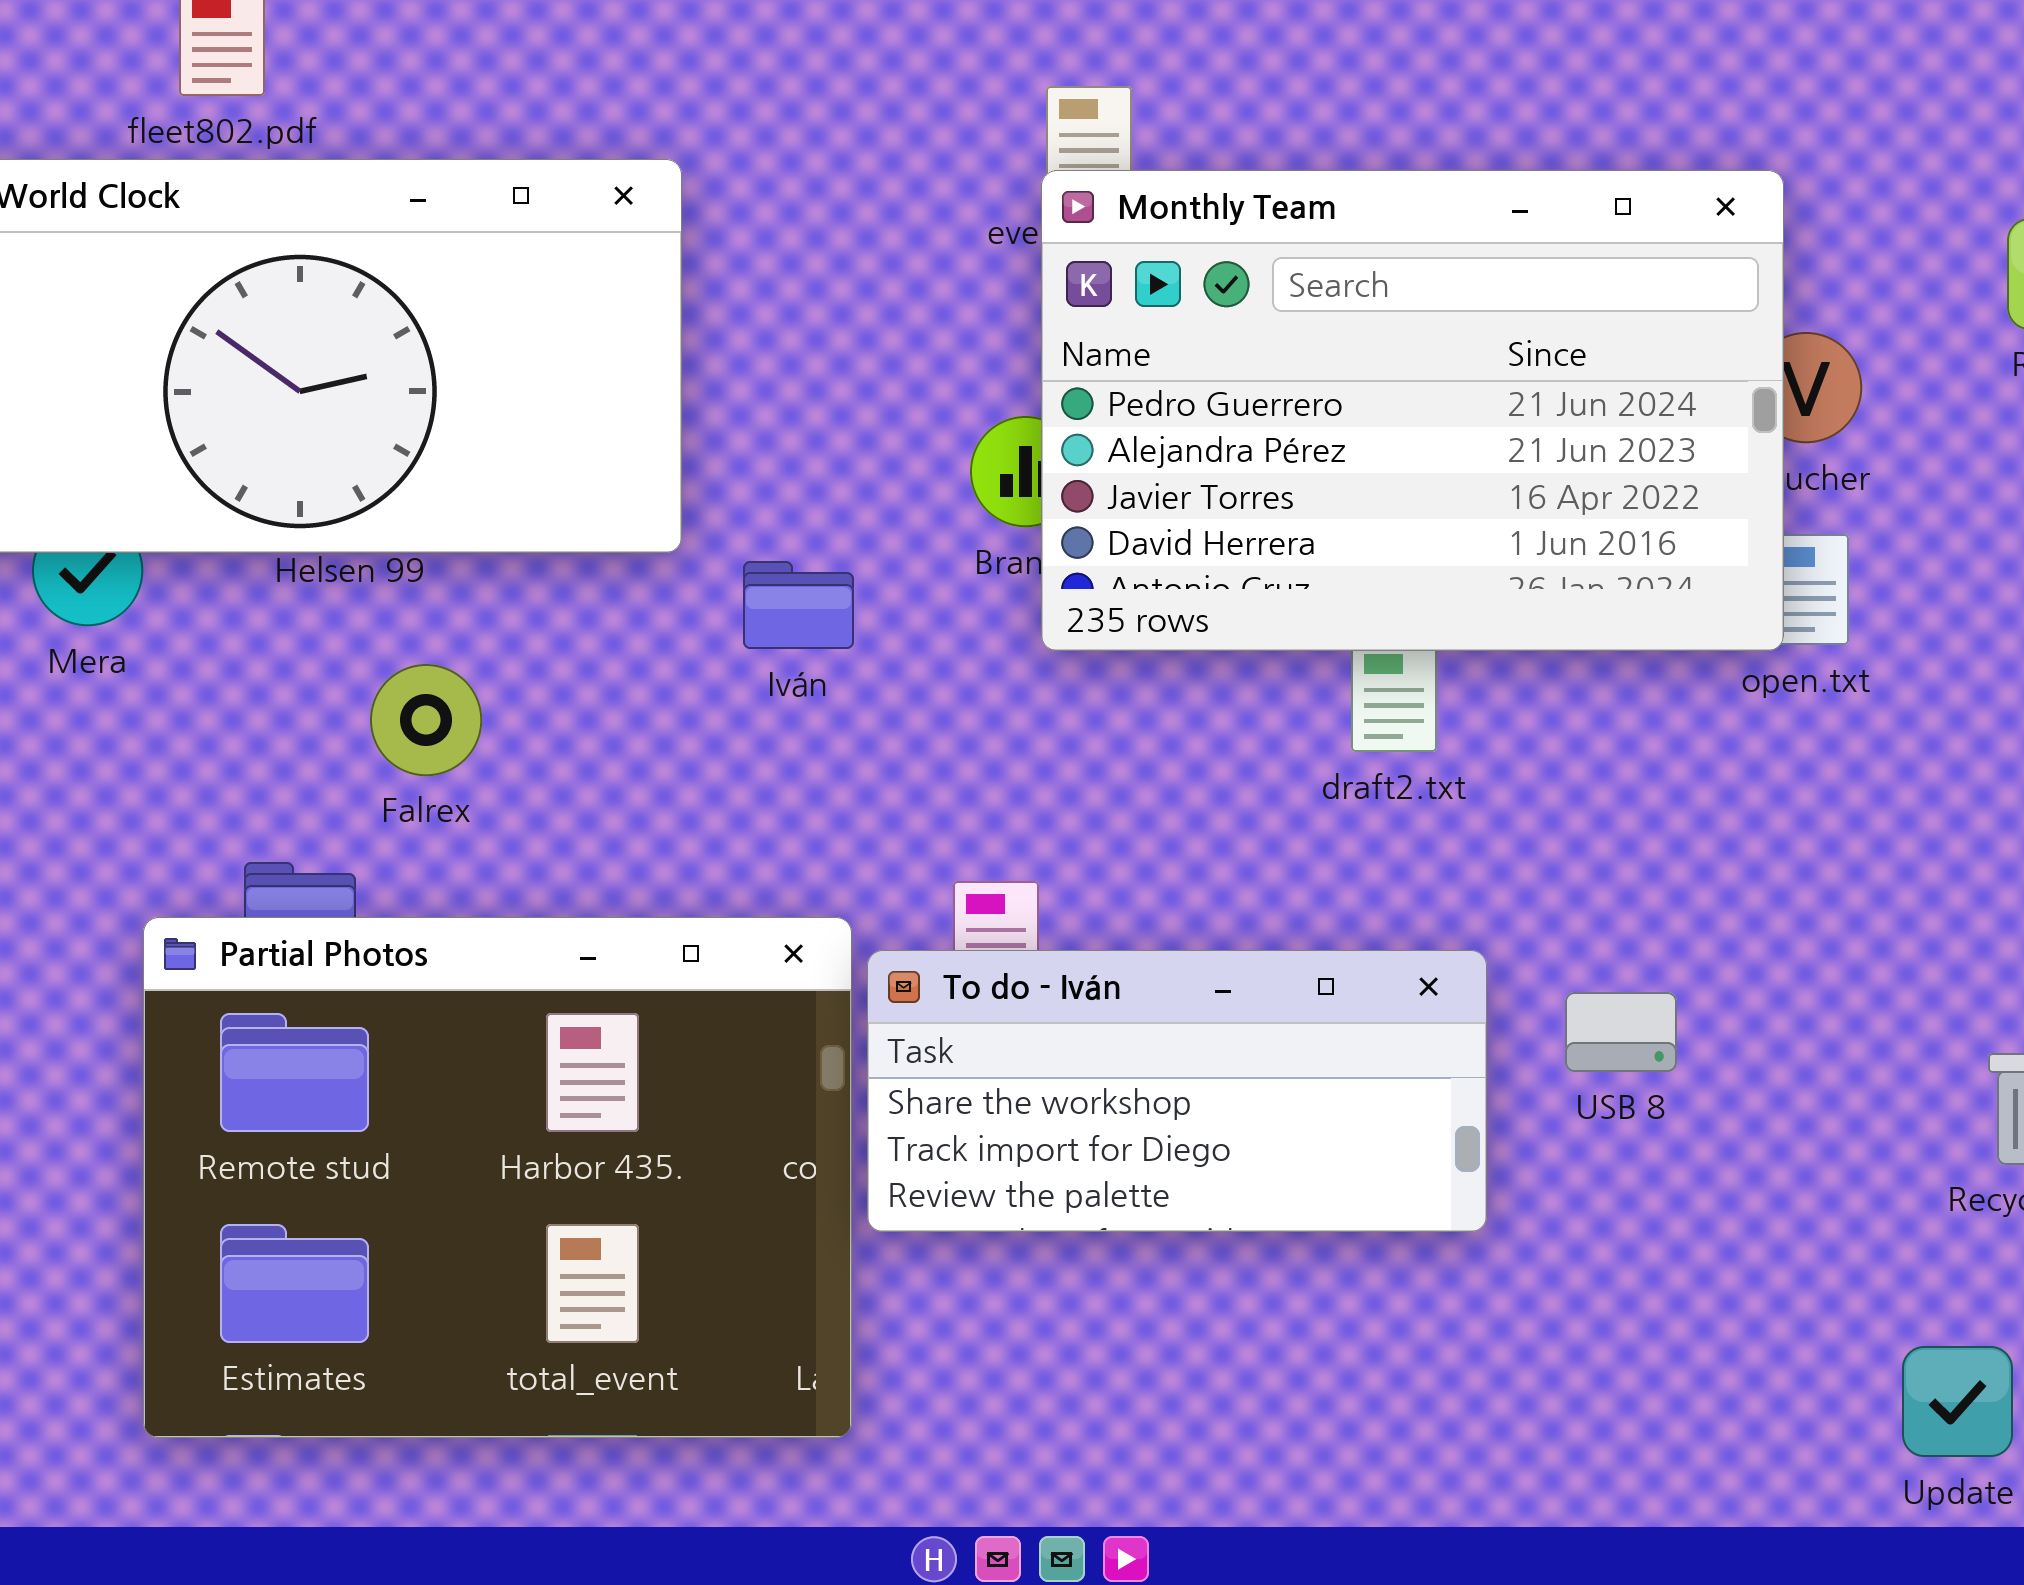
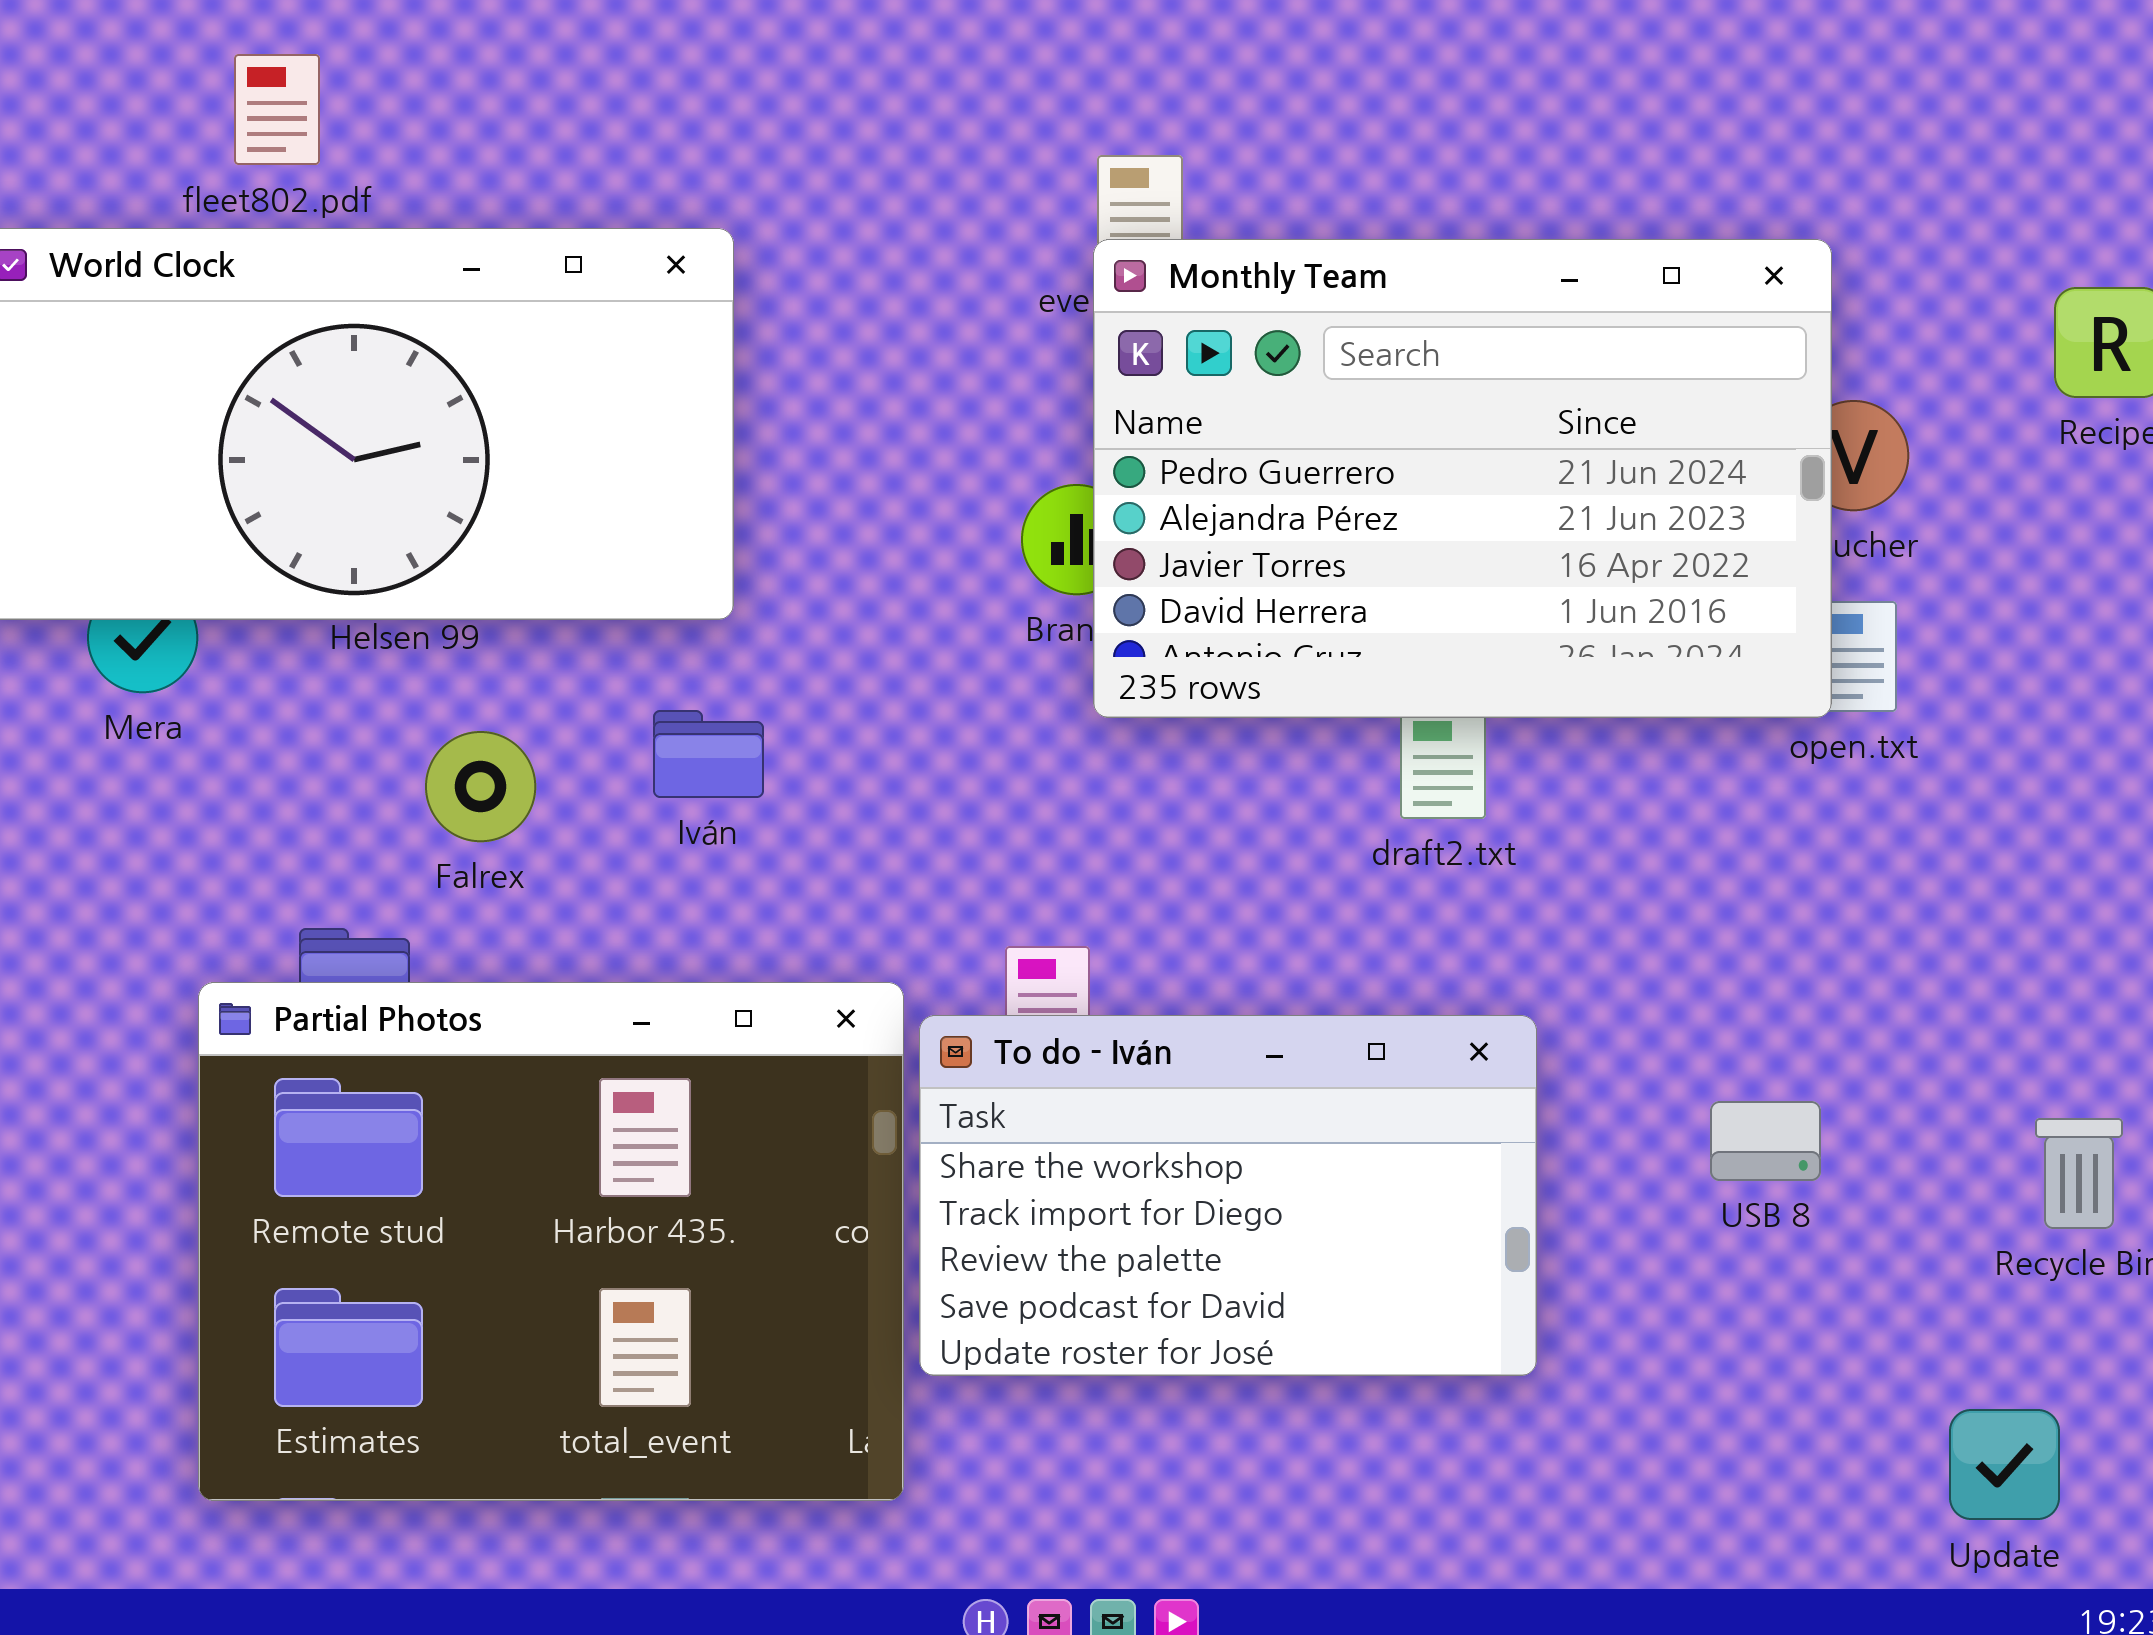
Iván: [743,561,854,649] -> [653,710,764,798], moved
To do - Iván: [867,950,1487,1232] -> [919,1015,1537,1376], resized
USB 8: [1565,992,1677,1072] -> [1710,1101,1821,1181], moved

